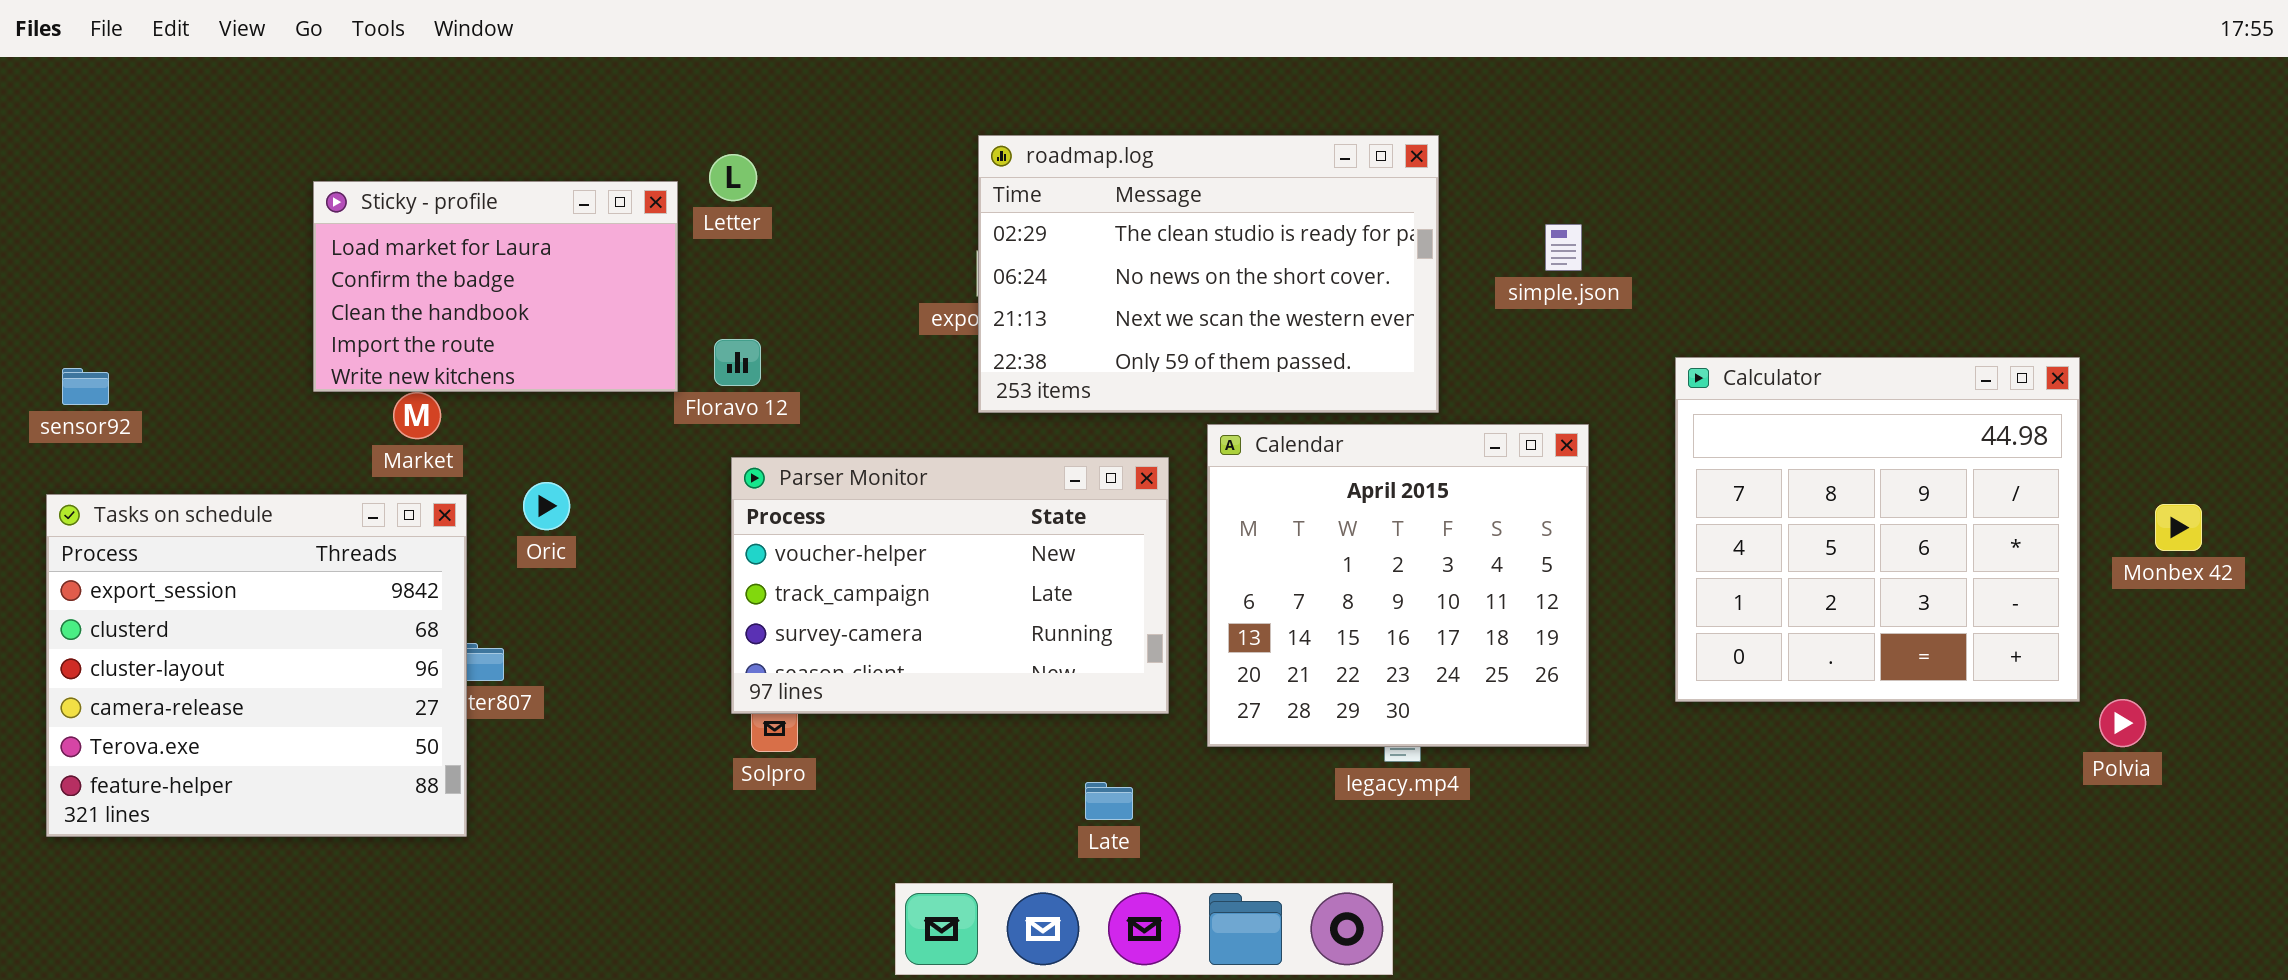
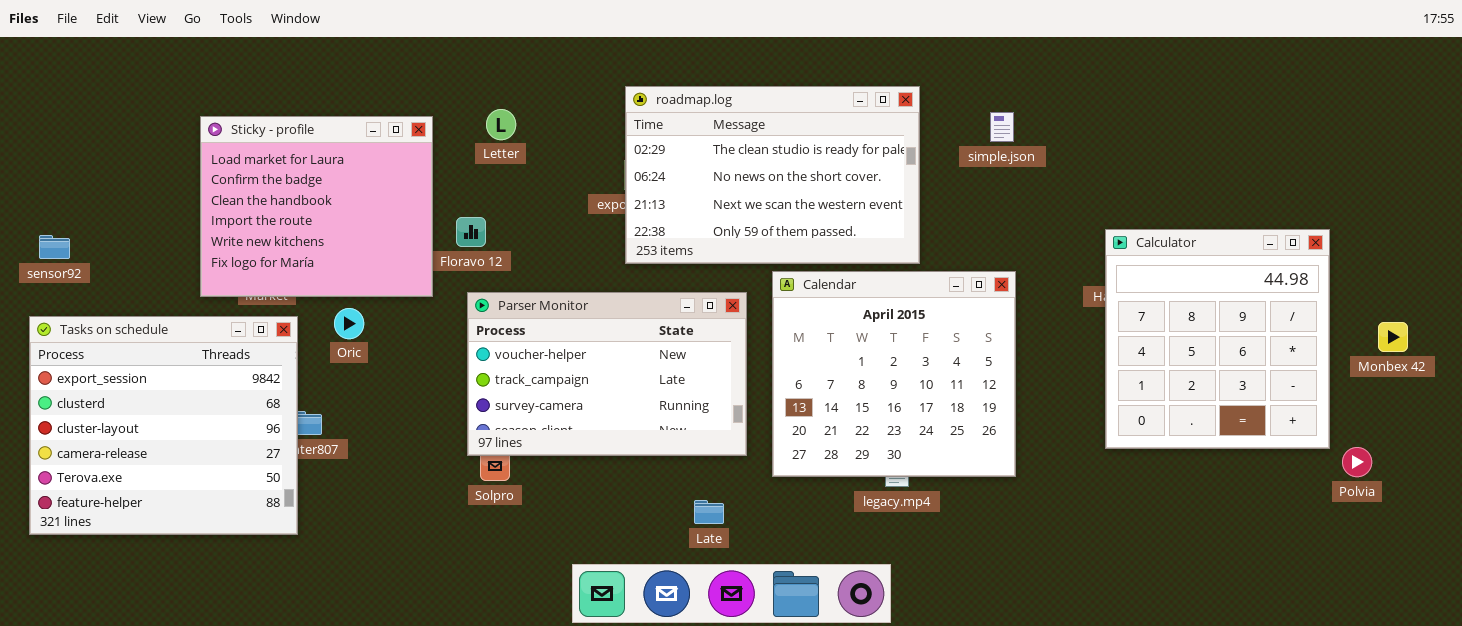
Letter: [709,154,757,201] -> [486,109,516,140], moved
Sticky - profile: [313,181,678,392] -> [200,116,433,297], resized
simple.json: [1545,224,1582,271] -> [990,112,1014,142], moved
Calculator: [1675,357,2080,702] -> [1105,229,1330,449], resized

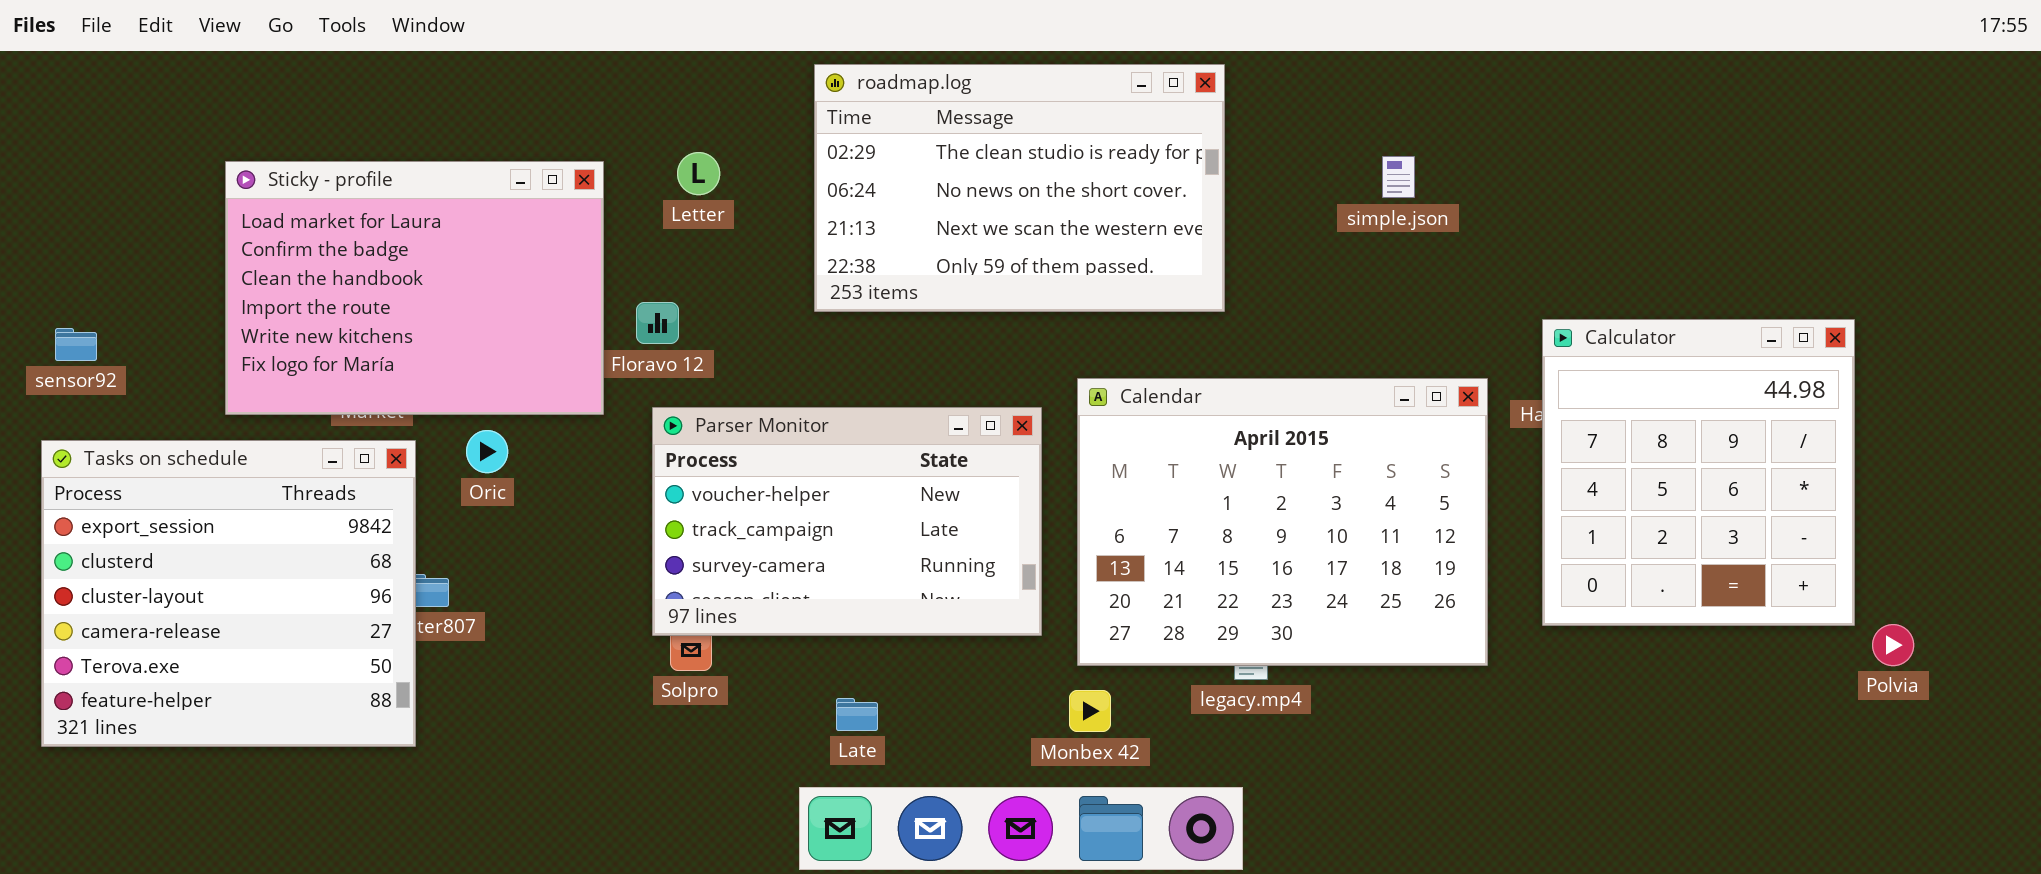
roadmap.log: [625,86,920,264] -> [814,64,1225,312], moved
Sticky - profile: [200,116,433,297] -> [225,161,604,415], resized
Calendar: [772,271,1016,477] -> [1077,378,1488,666], resized
Monbex 42: [1378,322,1408,352] -> [1069,690,1111,732], moved
Late: [694,500,724,524] -> [836,698,878,731], moved

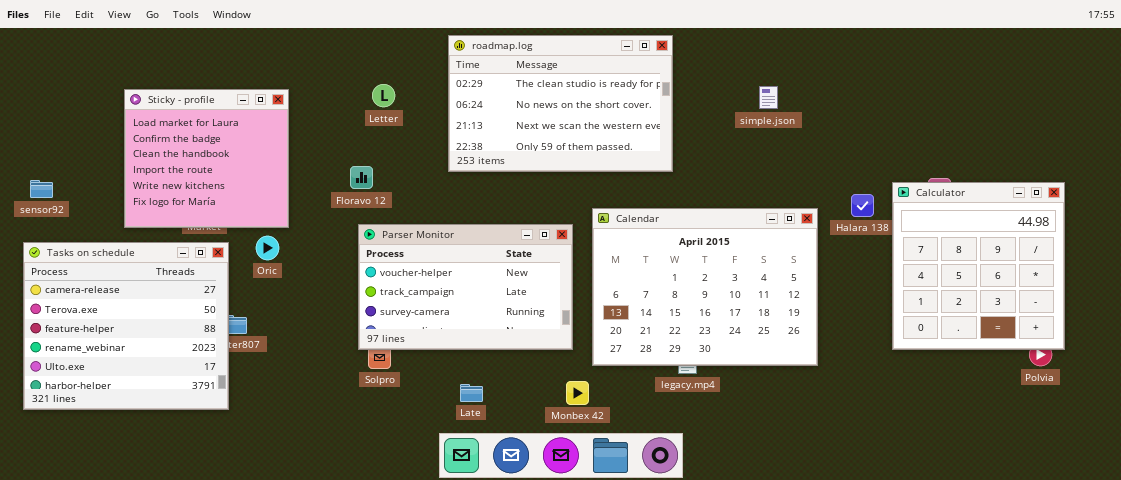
Sticky - profile: [225,161,604,415] -> [124,89,289,228], resized
Calculator: [1542,319,1855,626] -> [892,182,1065,350], moved
Tasks on schedule: [41,440,416,747] -> [23,242,229,410], scrolled down 3 rows
Monbex 42: [1069,690,1111,732] -> [566,381,589,405], moved

